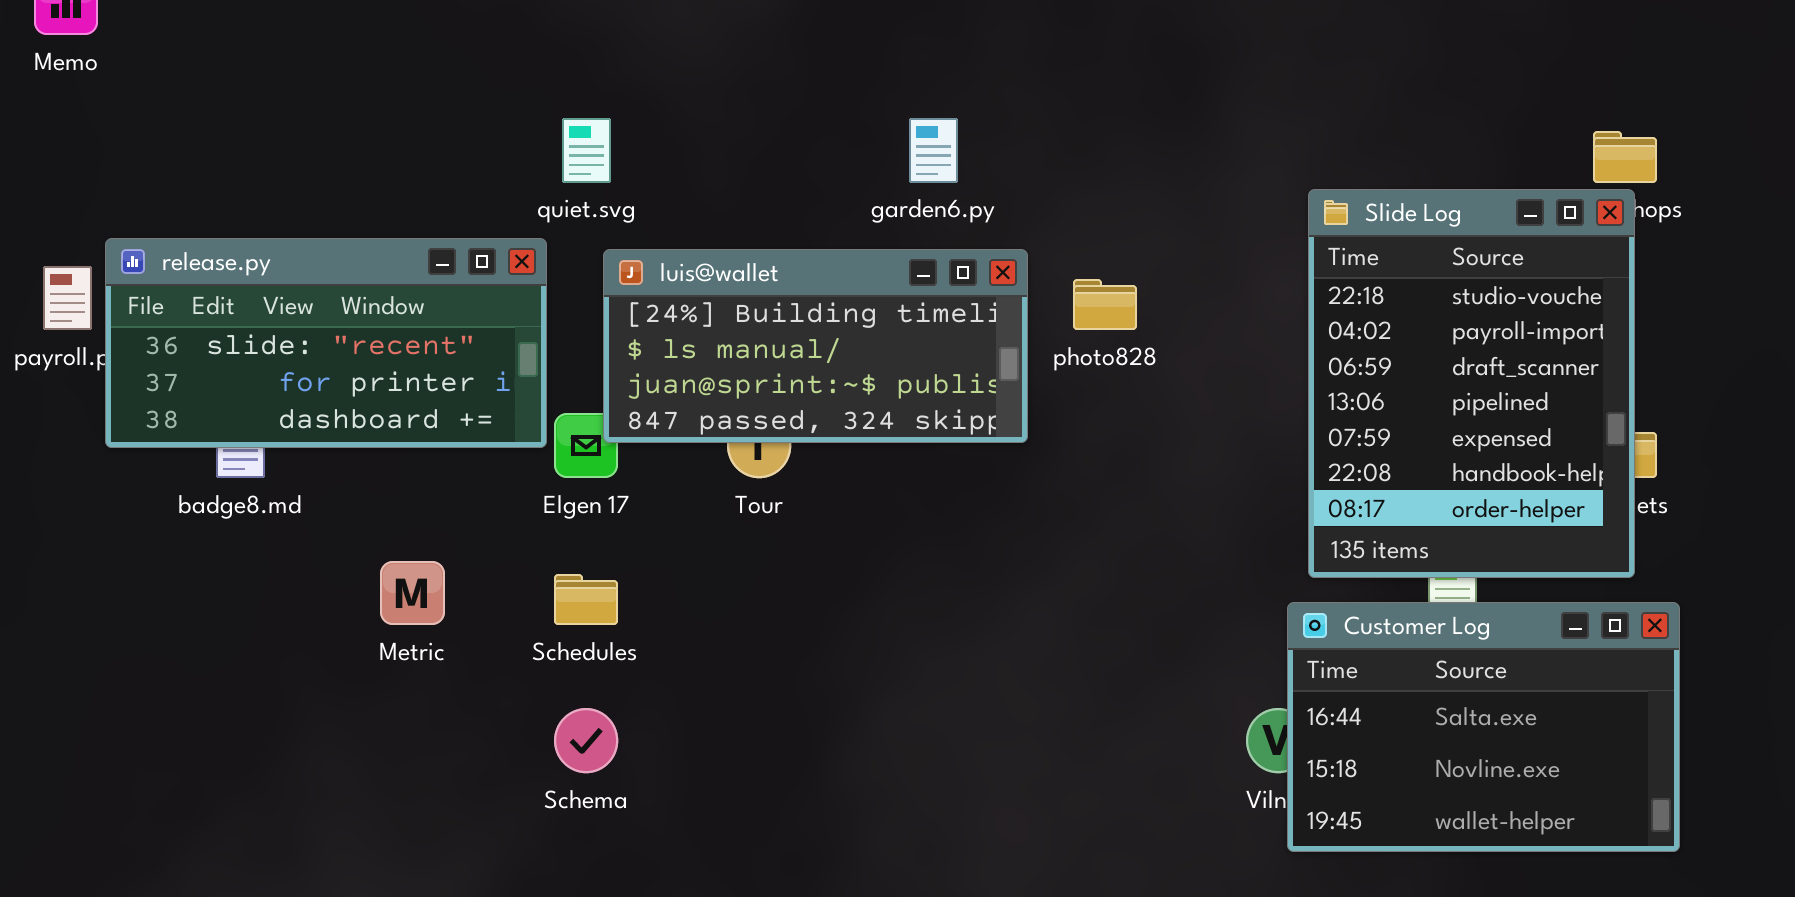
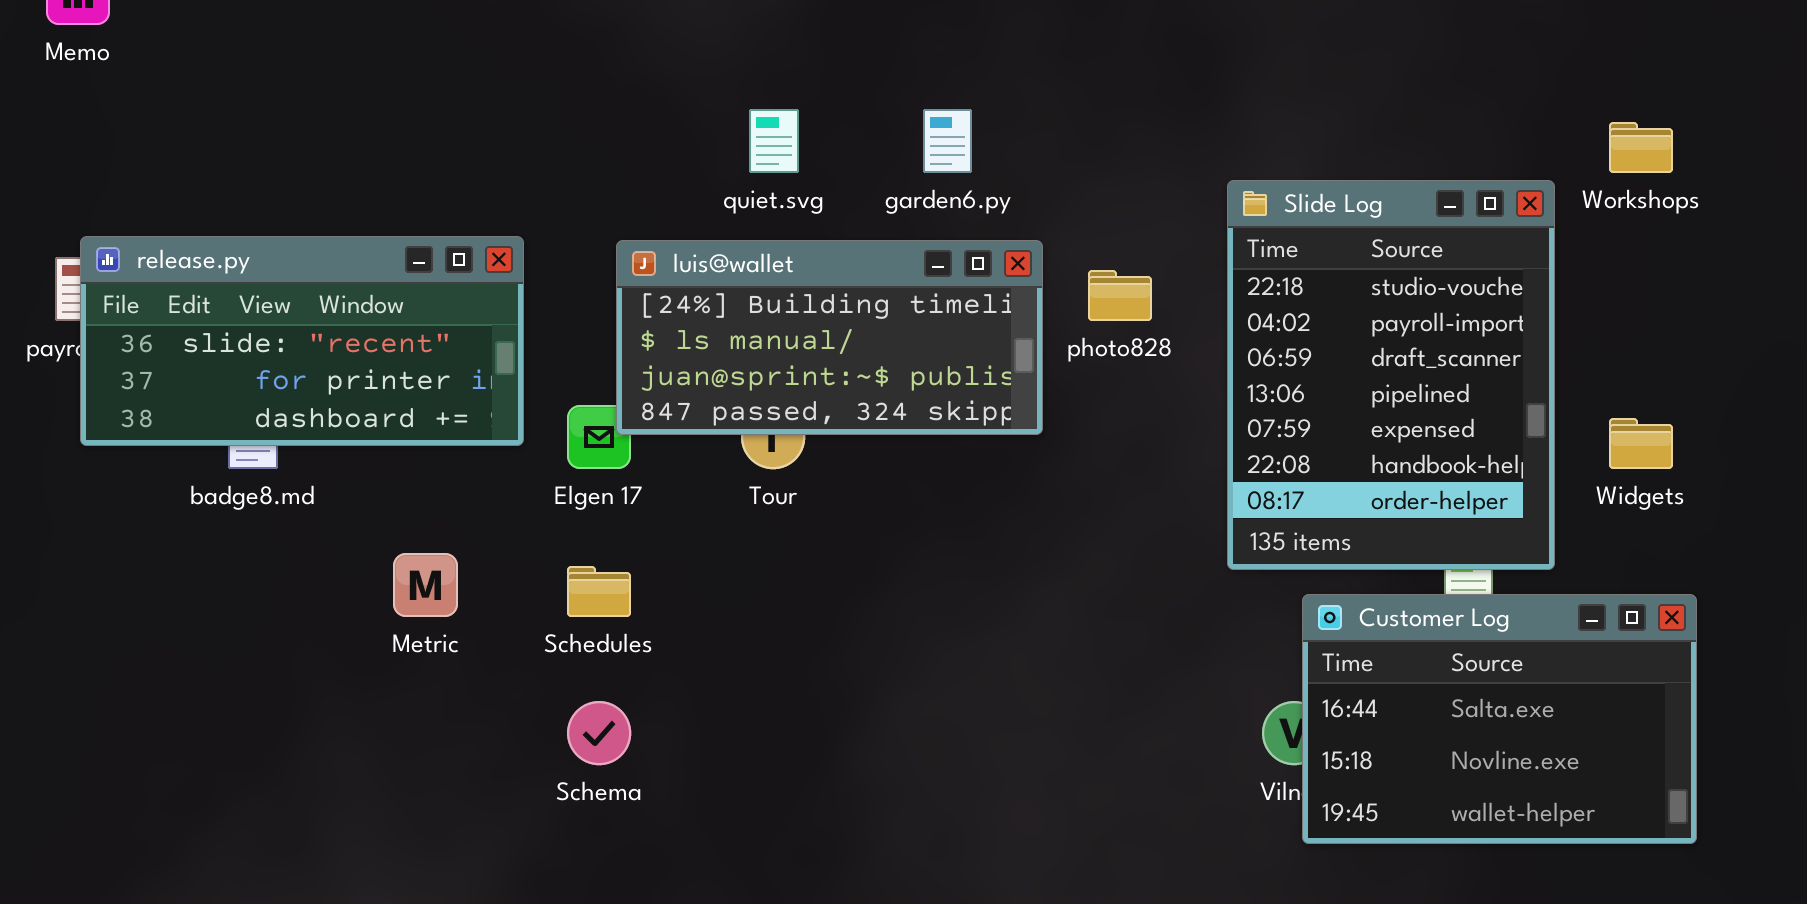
quiet.svg: [562,118,611,183] -> [749,109,799,173], moved
Slide Log: [1308,189,1635,578] -> [1227,180,1555,570], moved
release.py: [105,238,547,448] -> [80,236,524,446], moved

